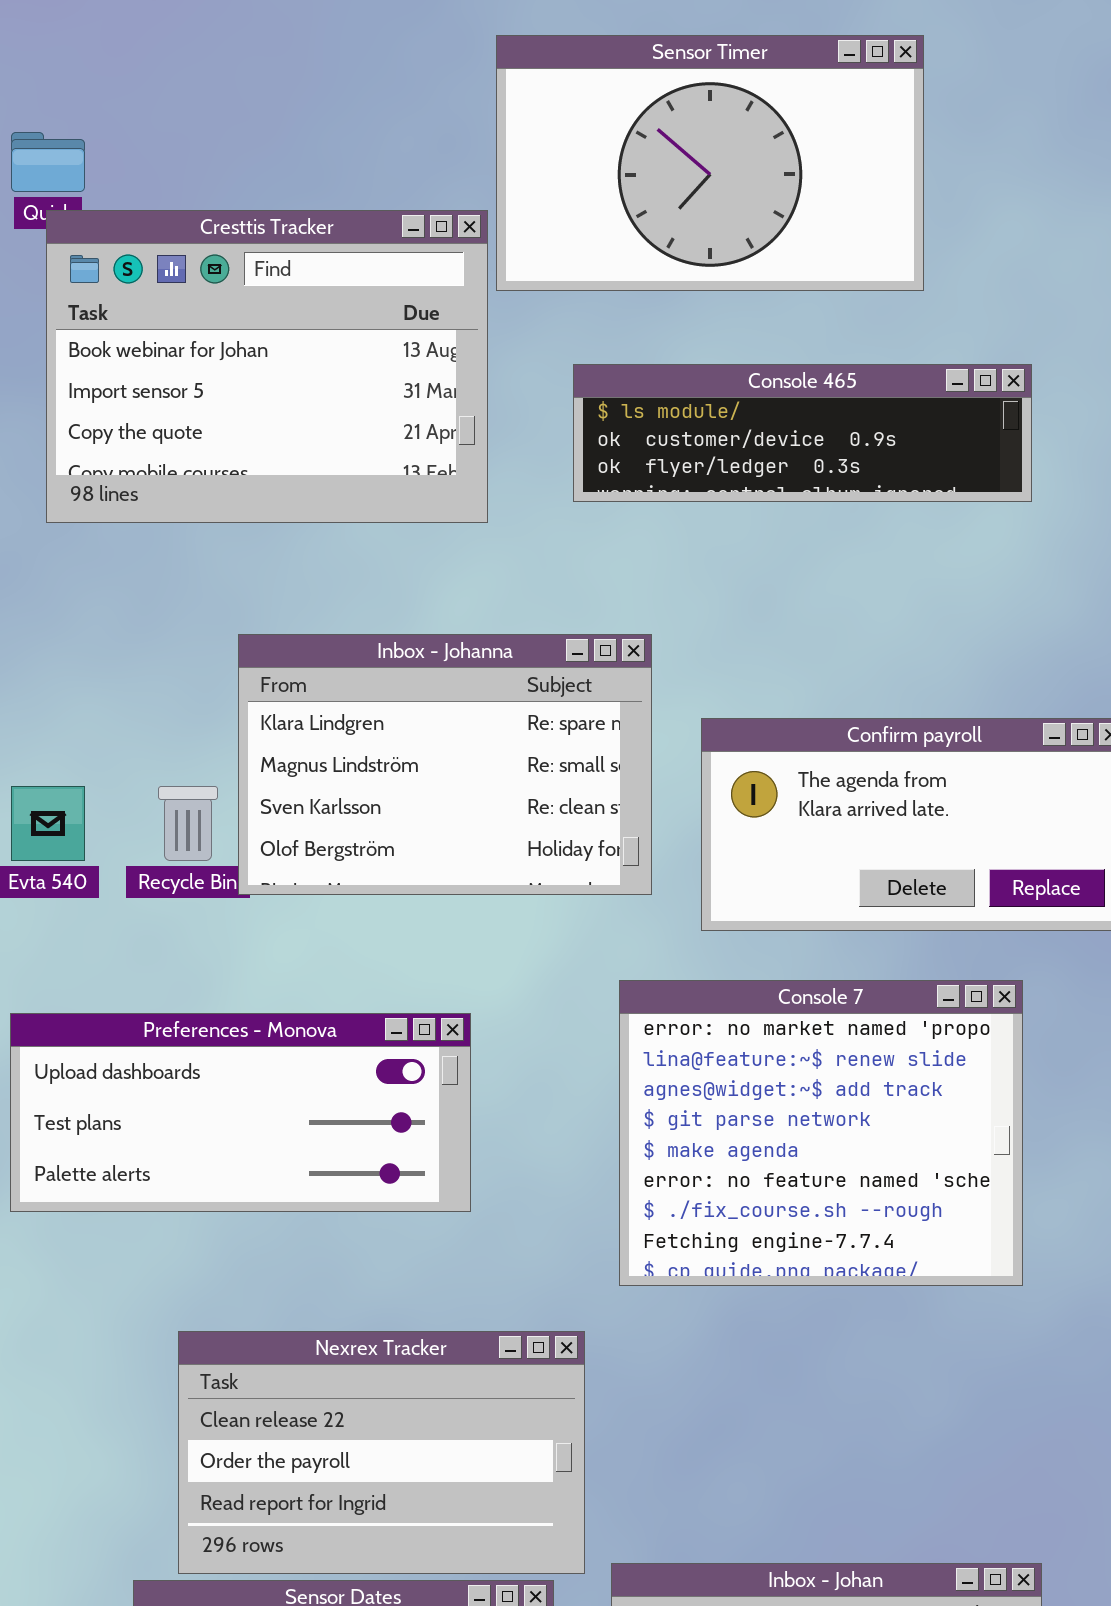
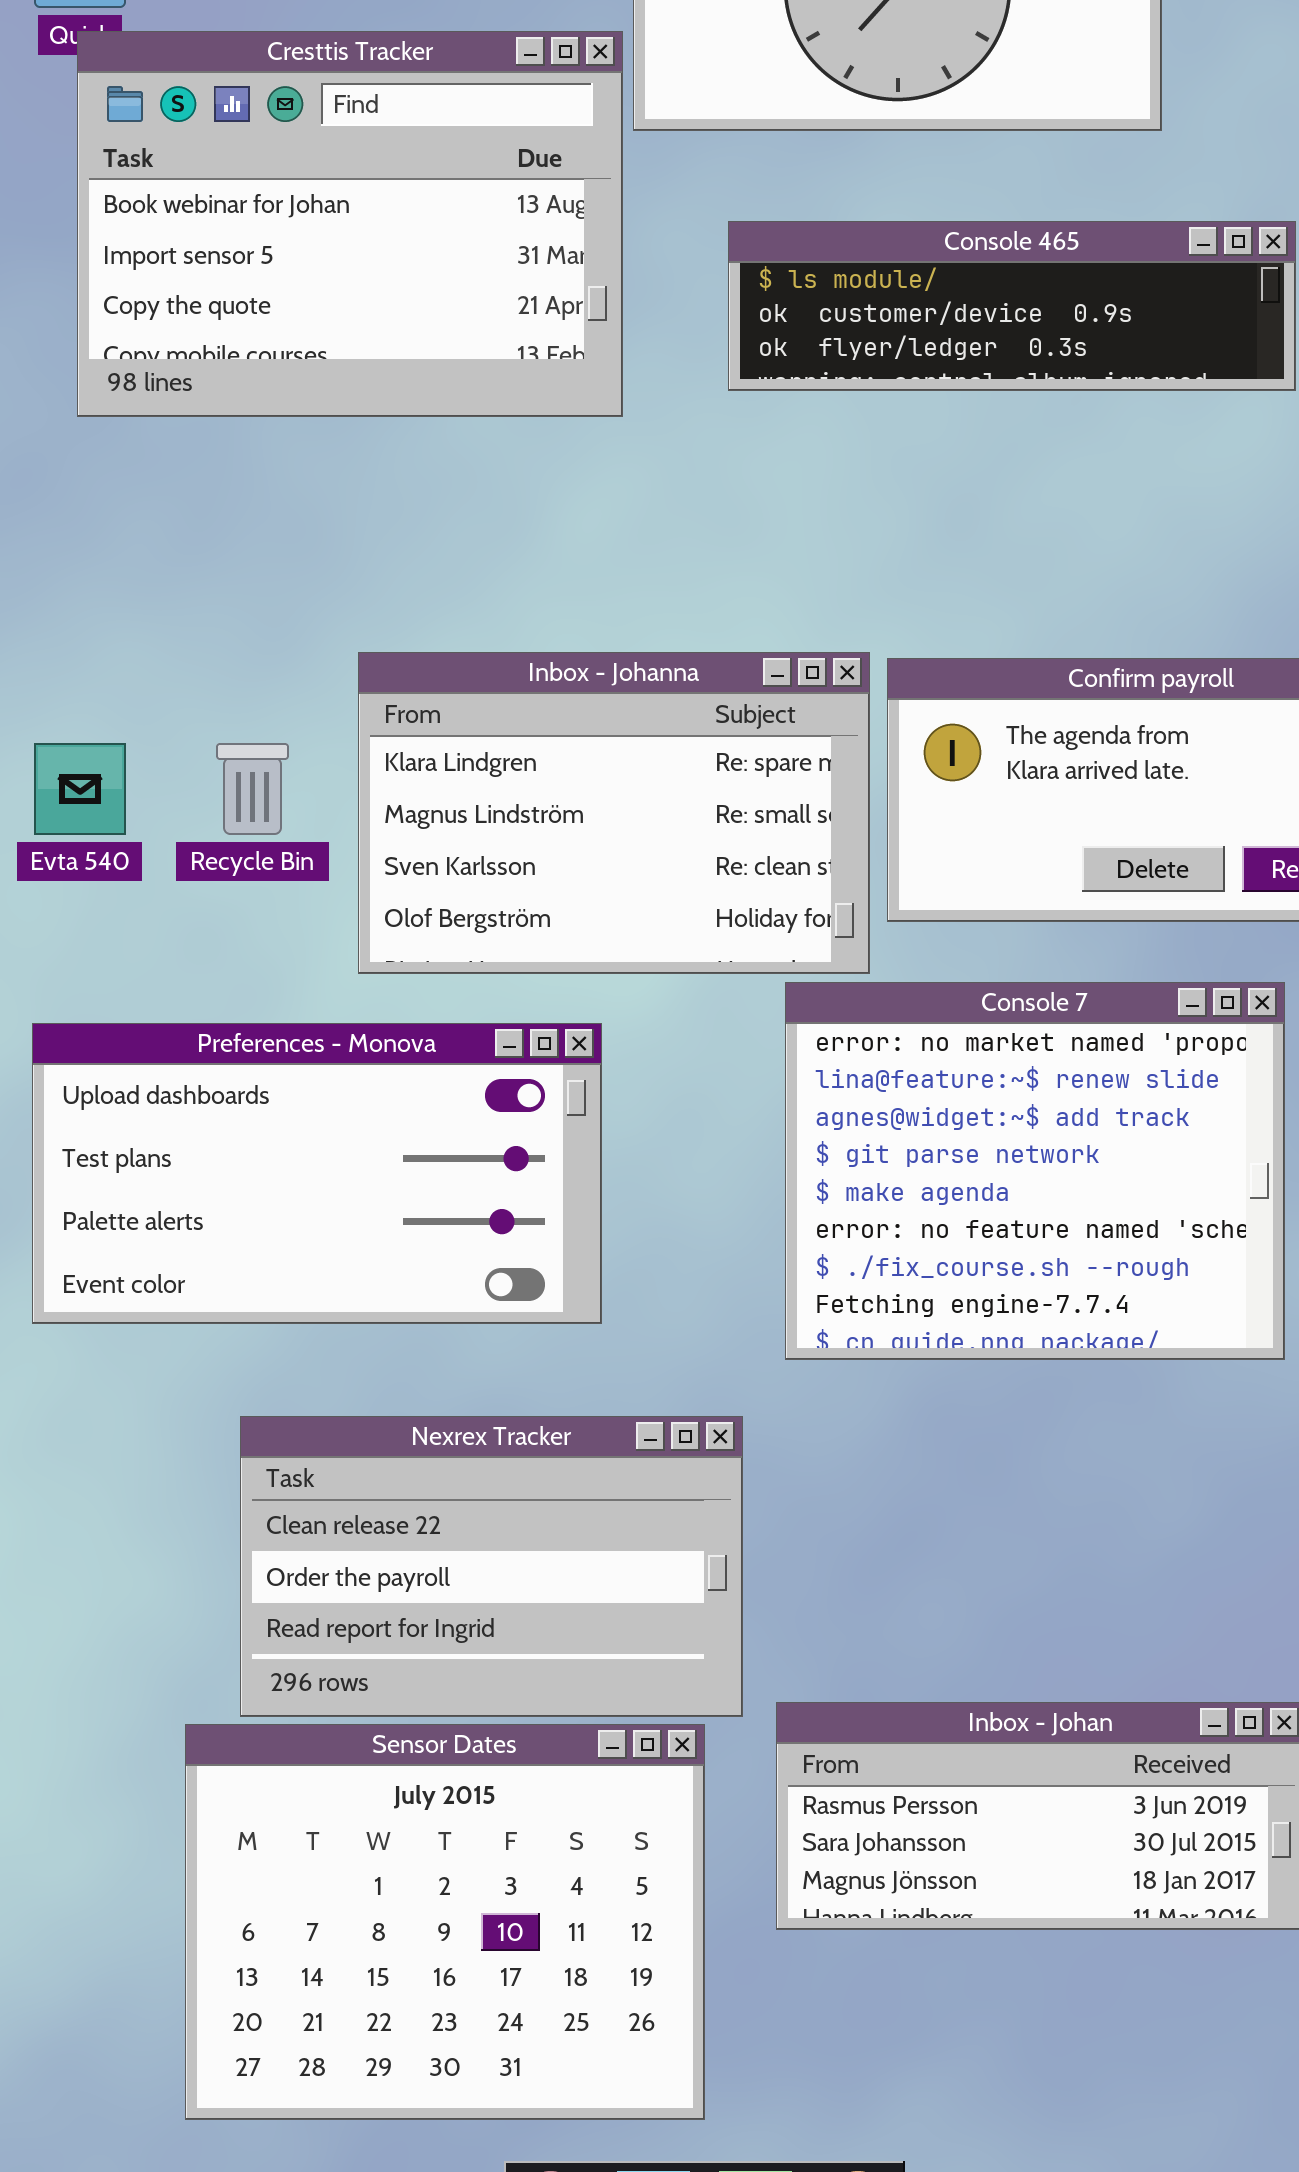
Inbox - Johanna: [238,634,652,895] -> [358,652,870,974], moved
Preferences - Monova: [10,1013,471,1212] -> [32,1023,602,1324], resized

